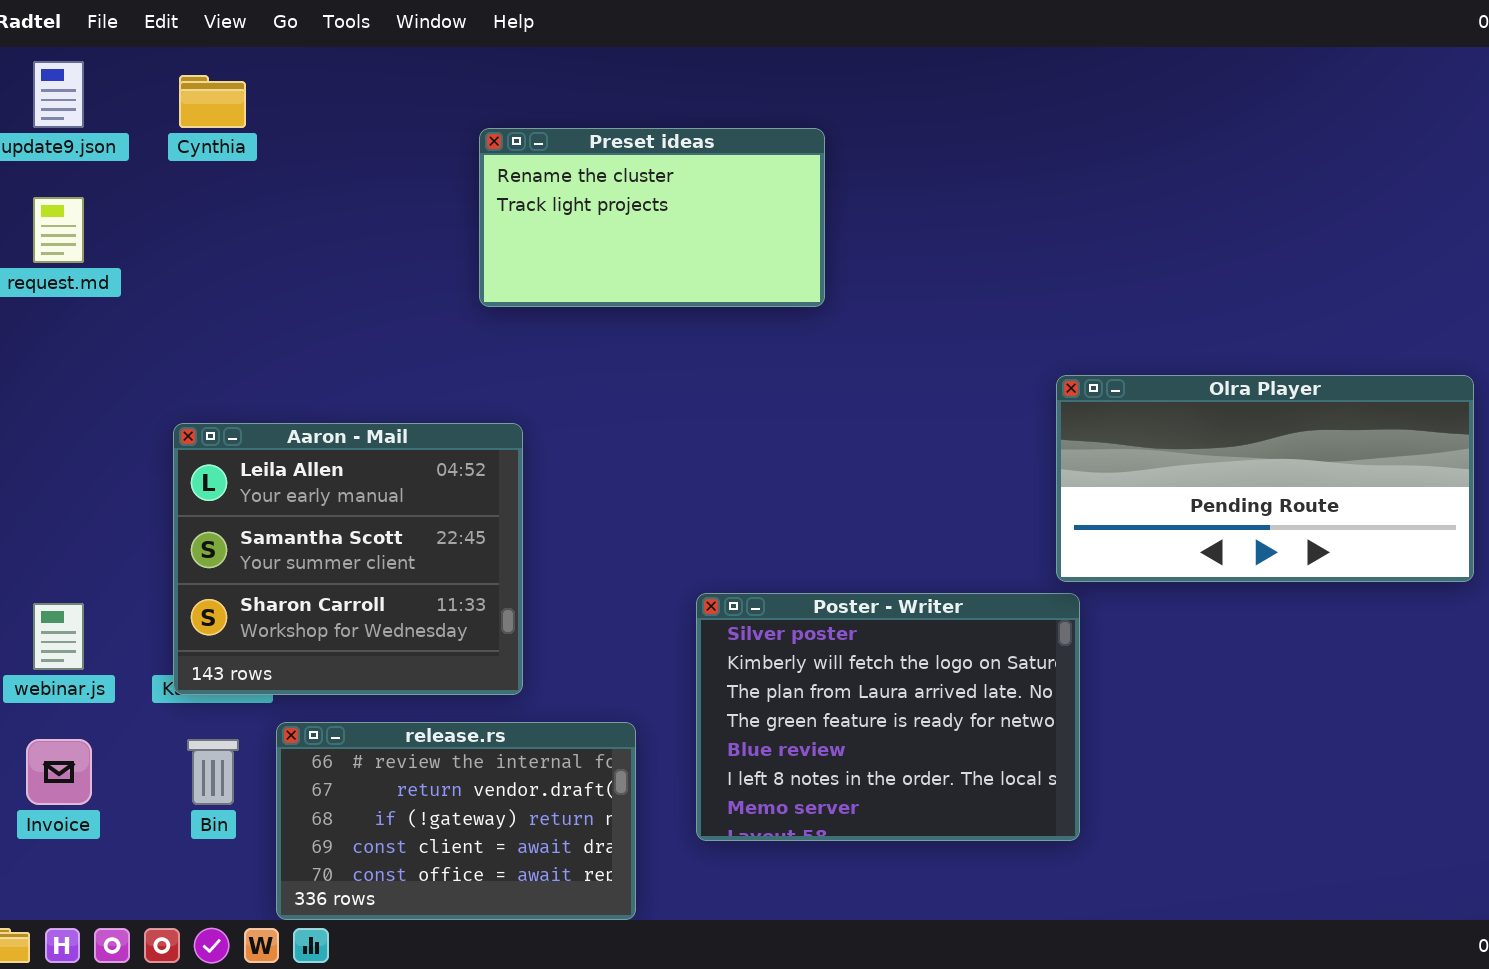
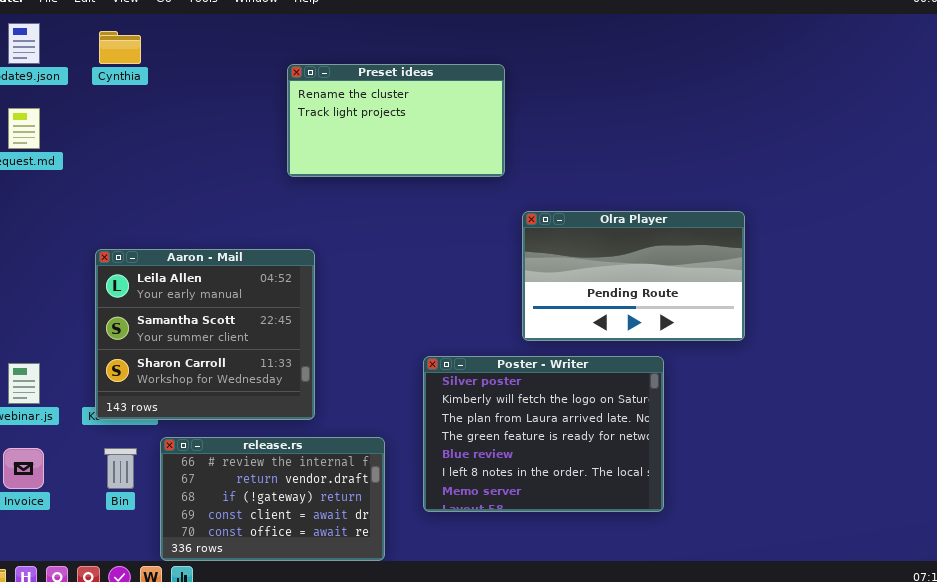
Olra Player: [1056,375,1474,582] -> [522,211,745,341], moved, resized

